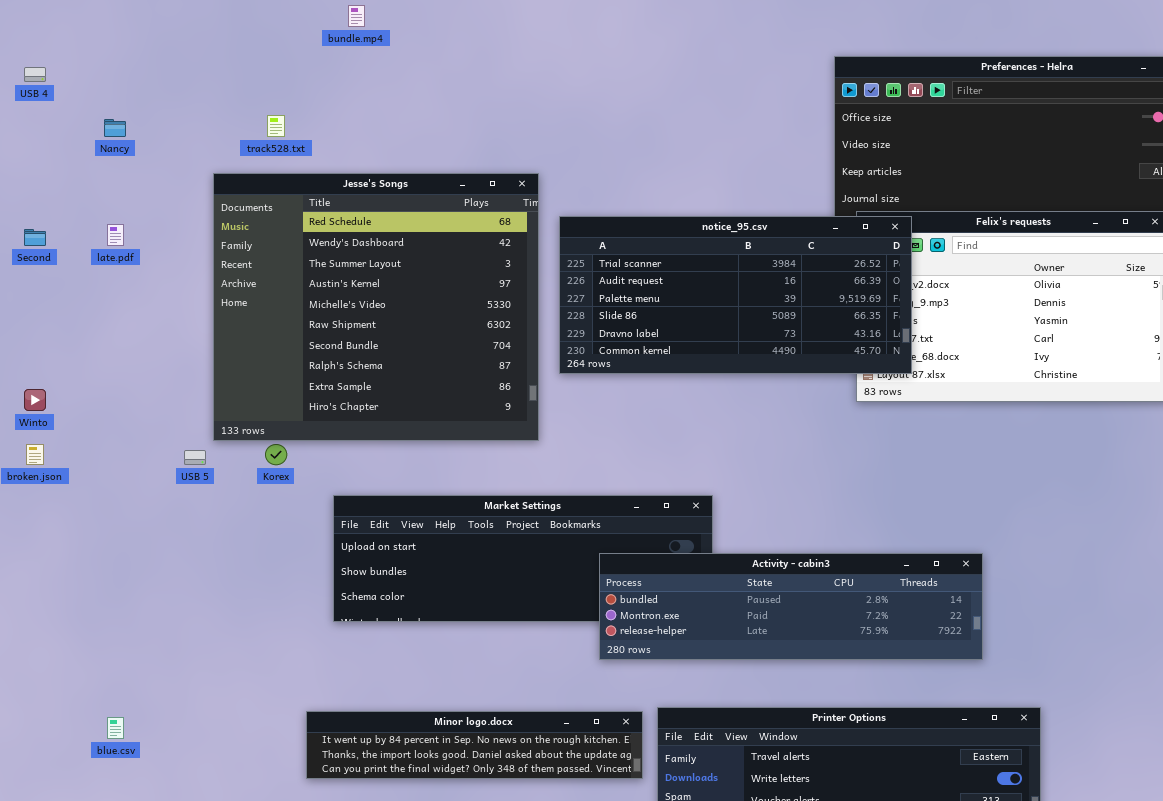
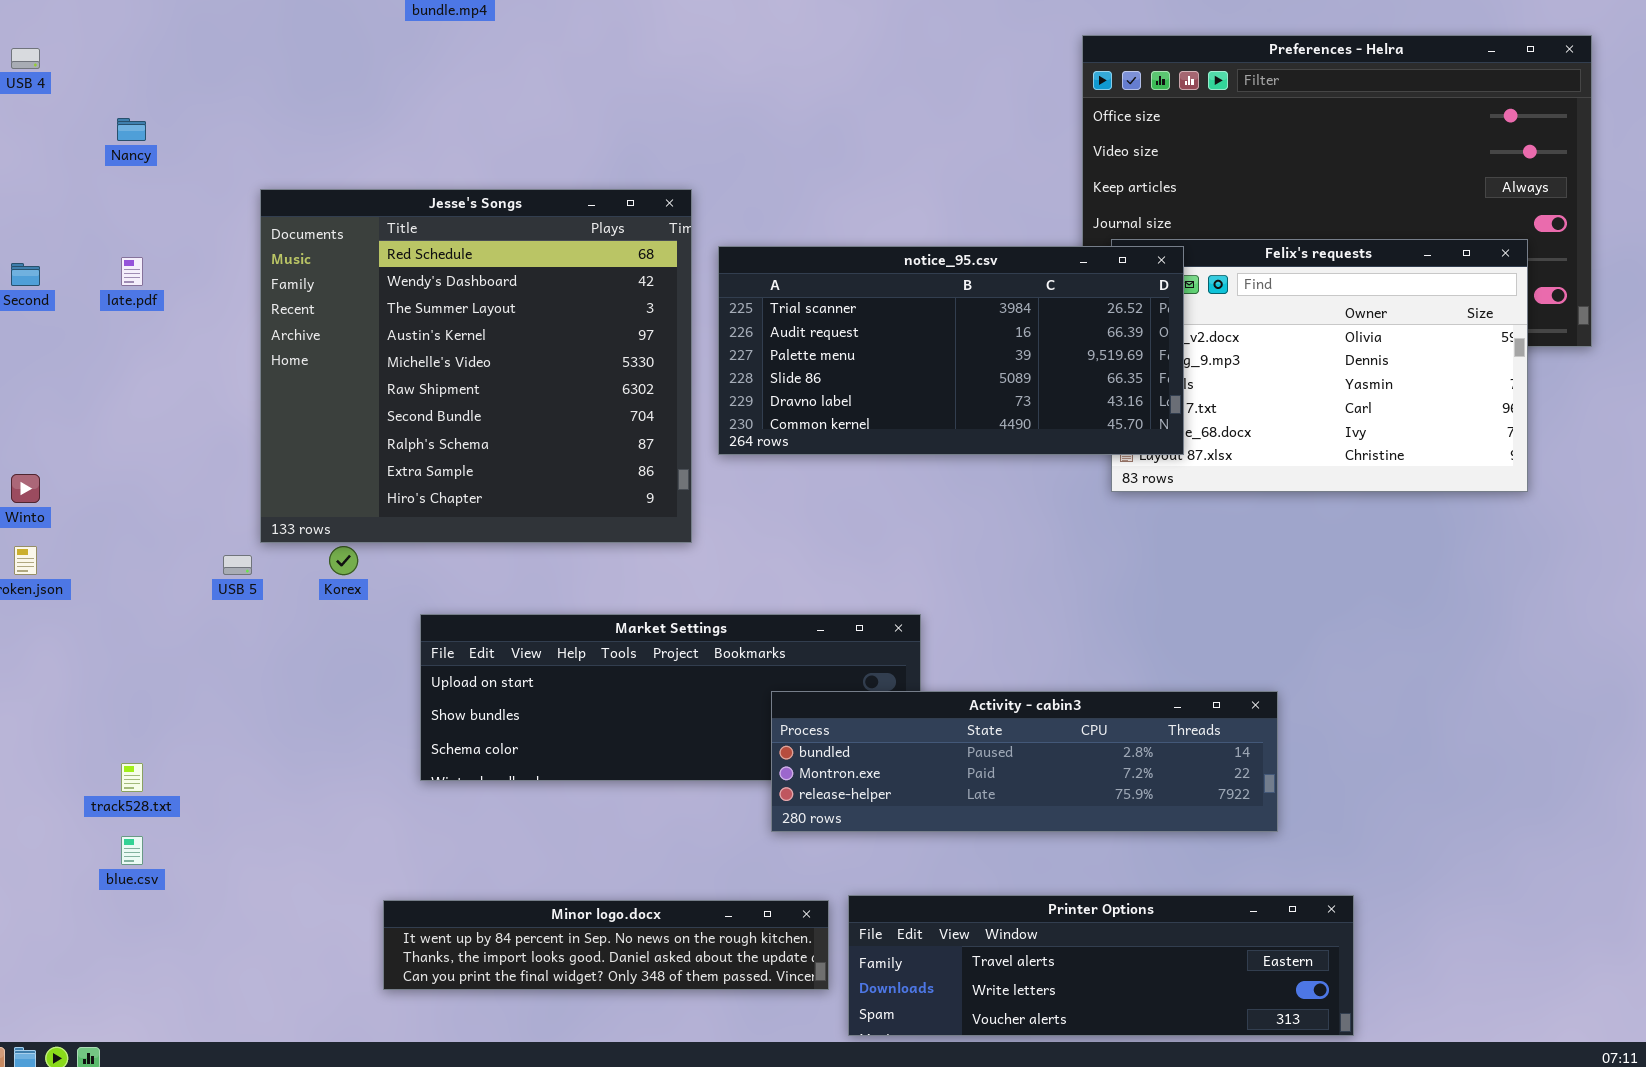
track528.txt: [267,115,285,137] -> [121,763,143,792], moved
blue.csv: [107,717,124,739] -> [121,836,143,865], moved

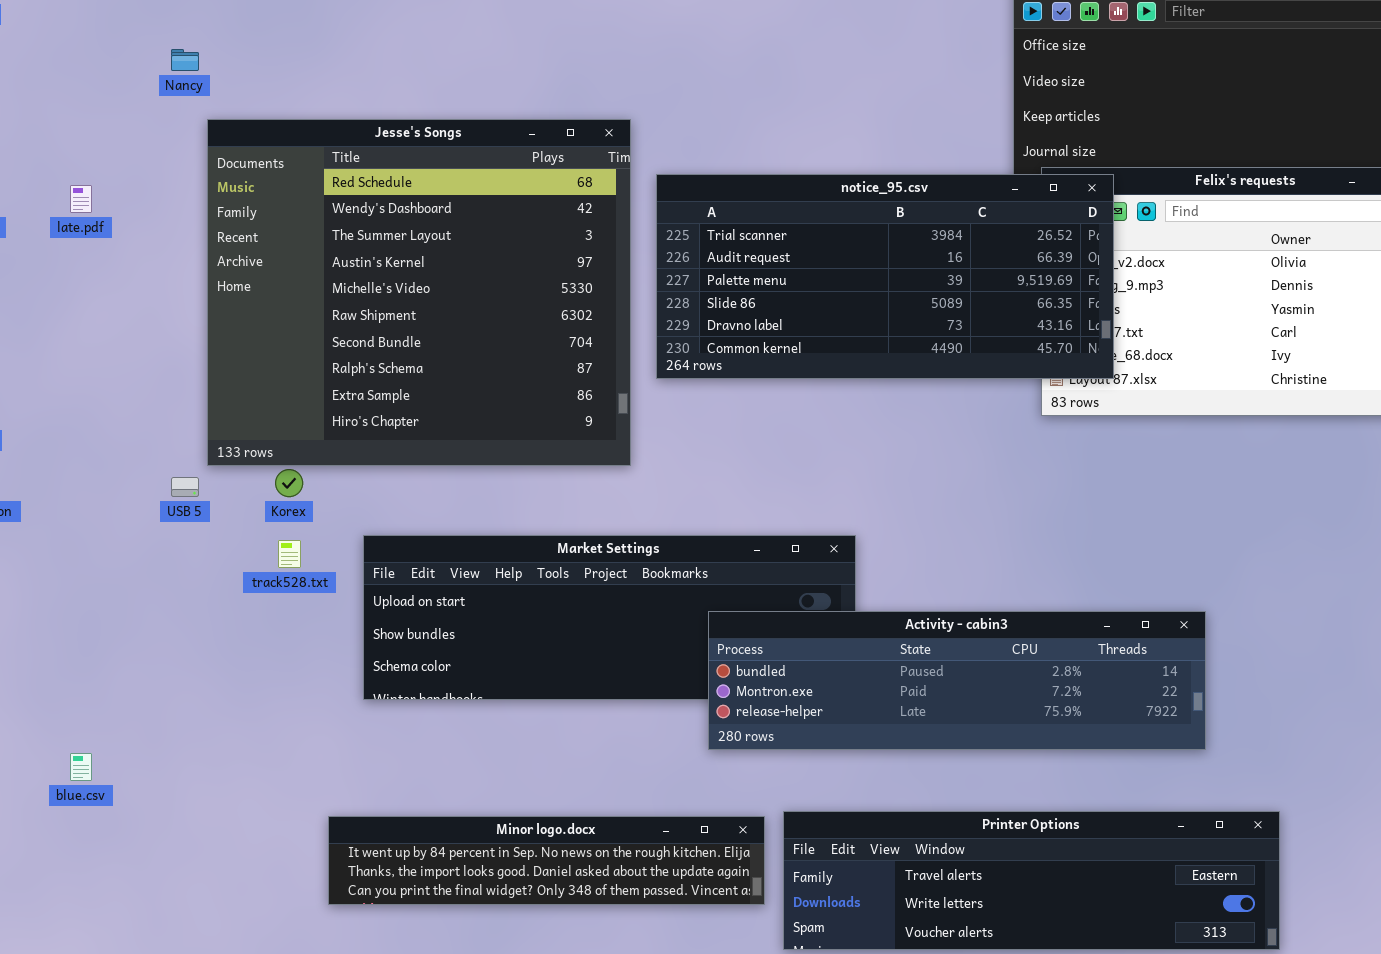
Nancy: [117,118,146,141] -> [171,49,199,71], moved
track528.txt: [121,763,143,792] -> [278,540,301,568], moved

